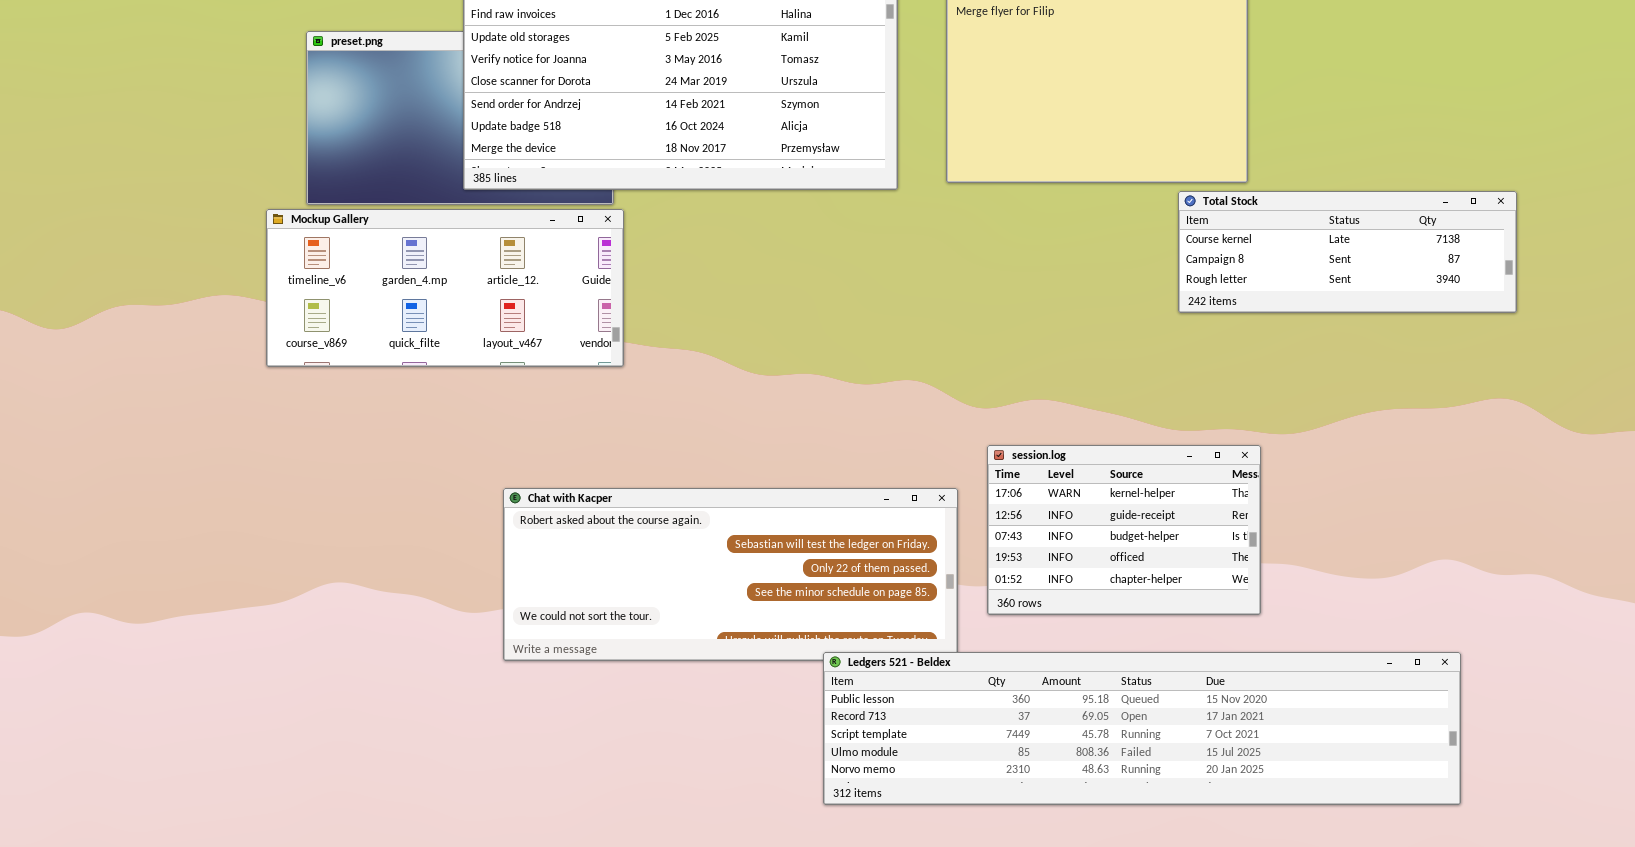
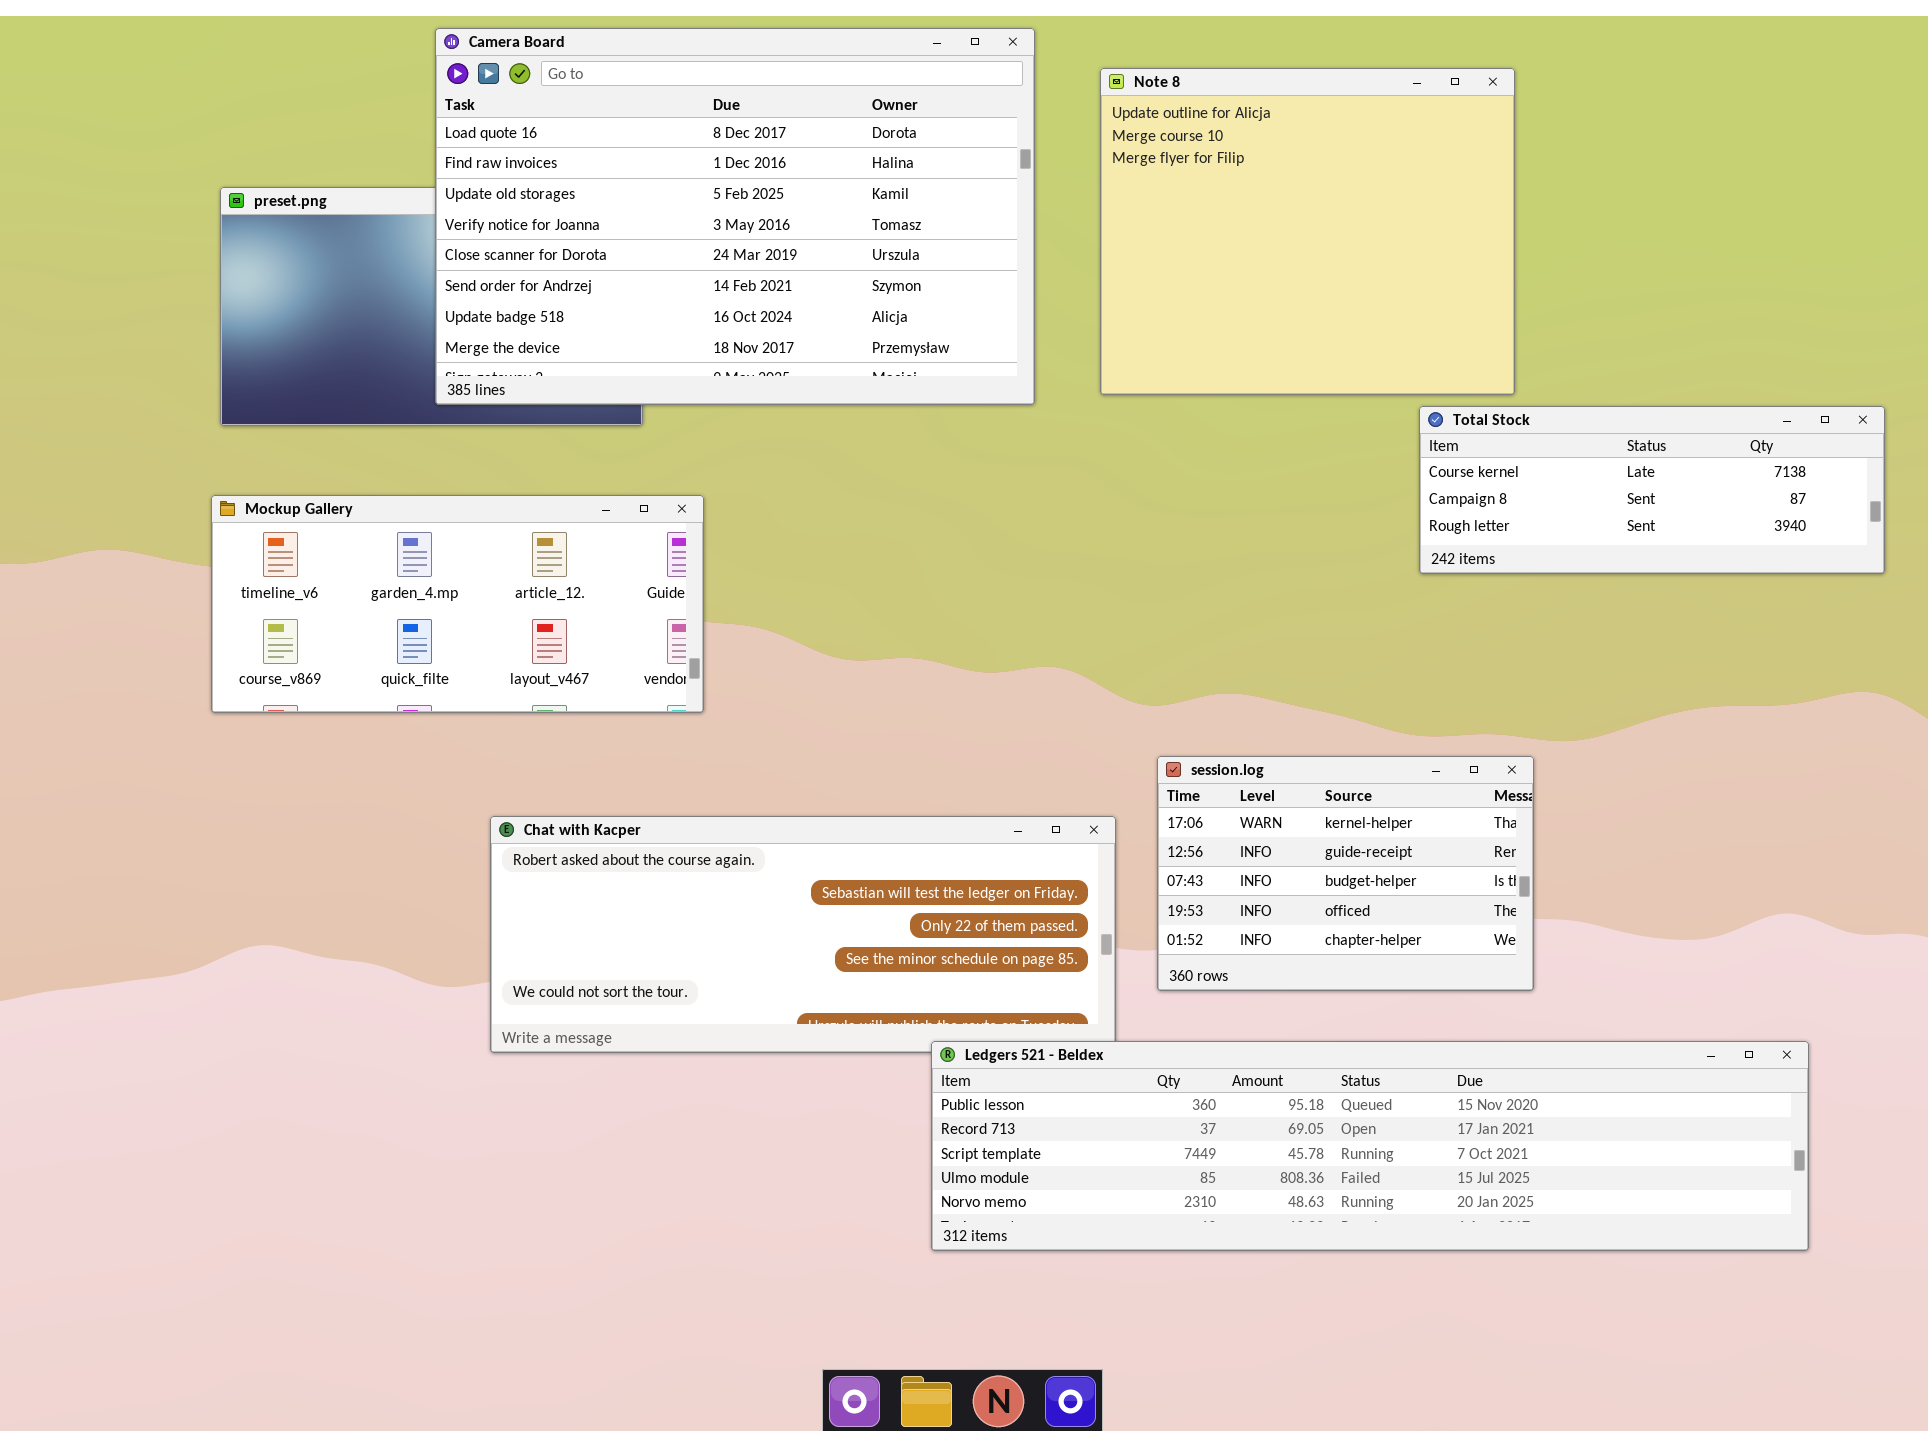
Mockup Gallery: [266,209,624,367] -> [211,495,704,713], moved

